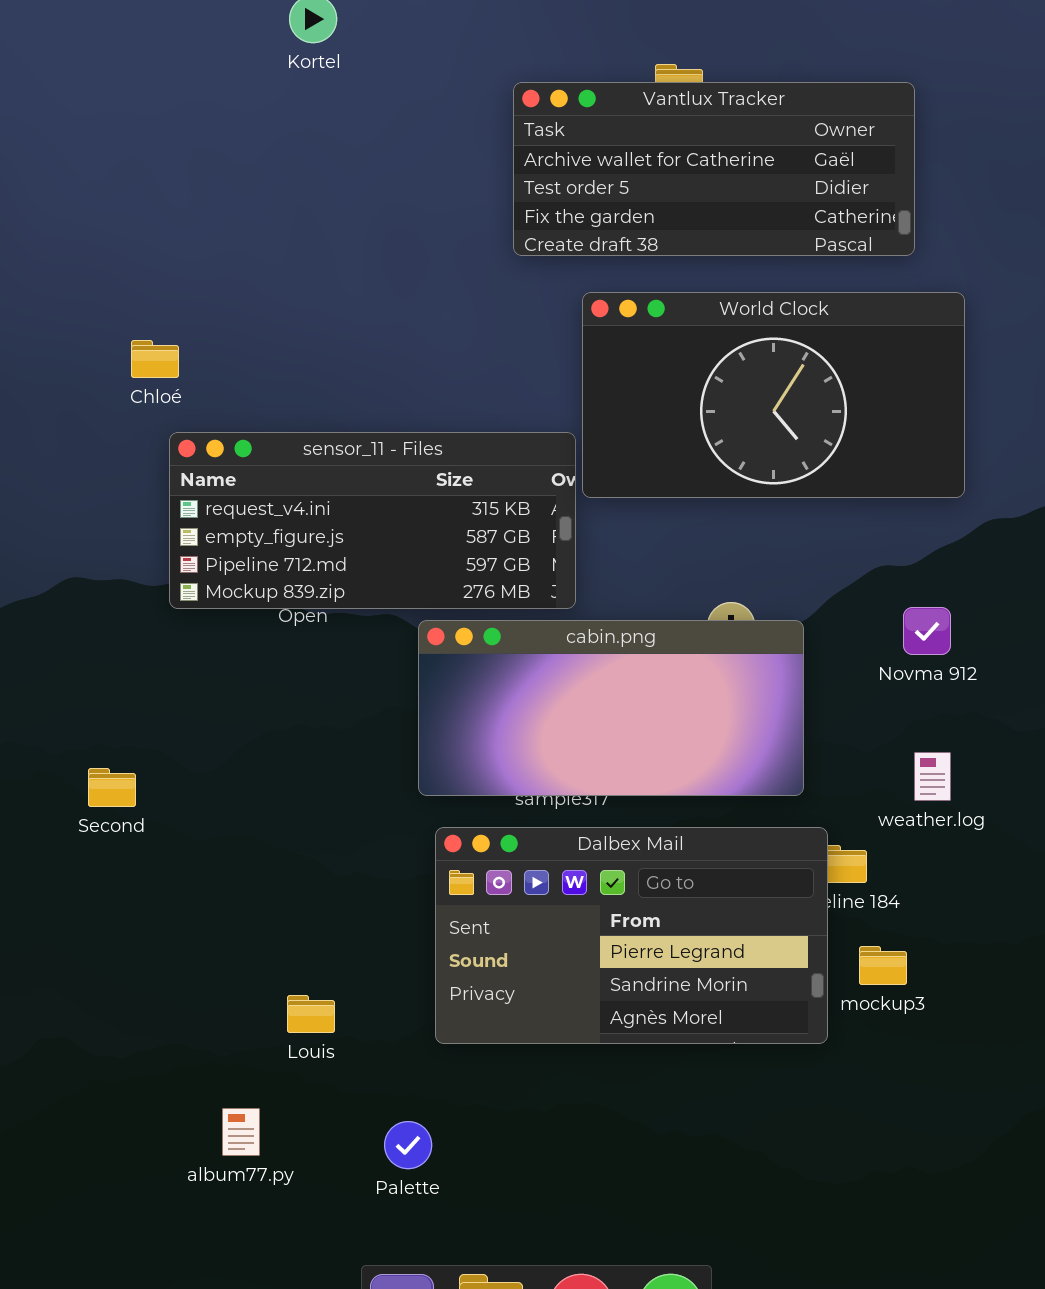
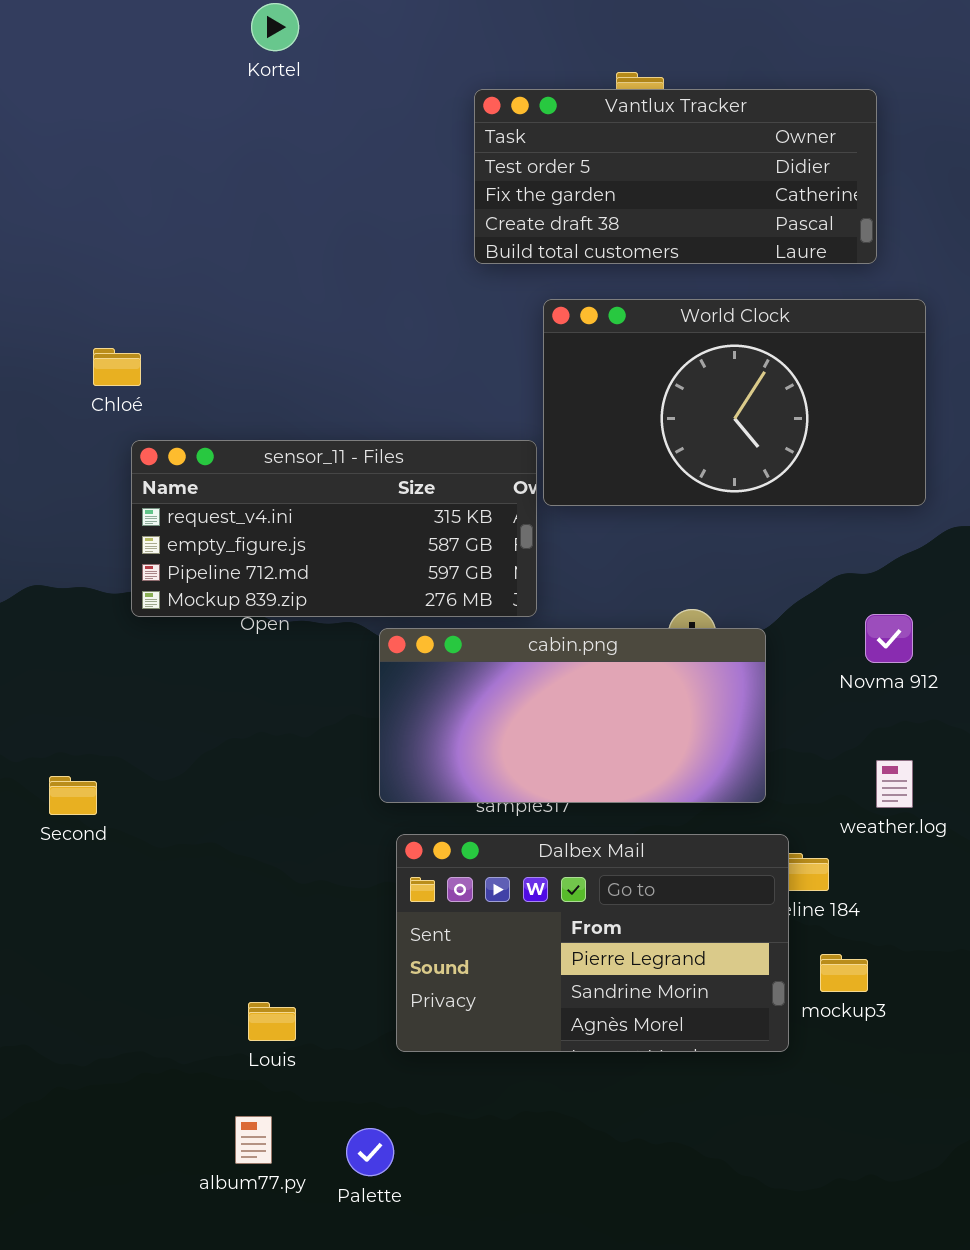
Vantlux Tracker: [513,82,915,256] -> [474,89,877,264], scrolled down 1 row
album77.py: [222,1108,260,1156] -> [235,1116,272,1164], moved

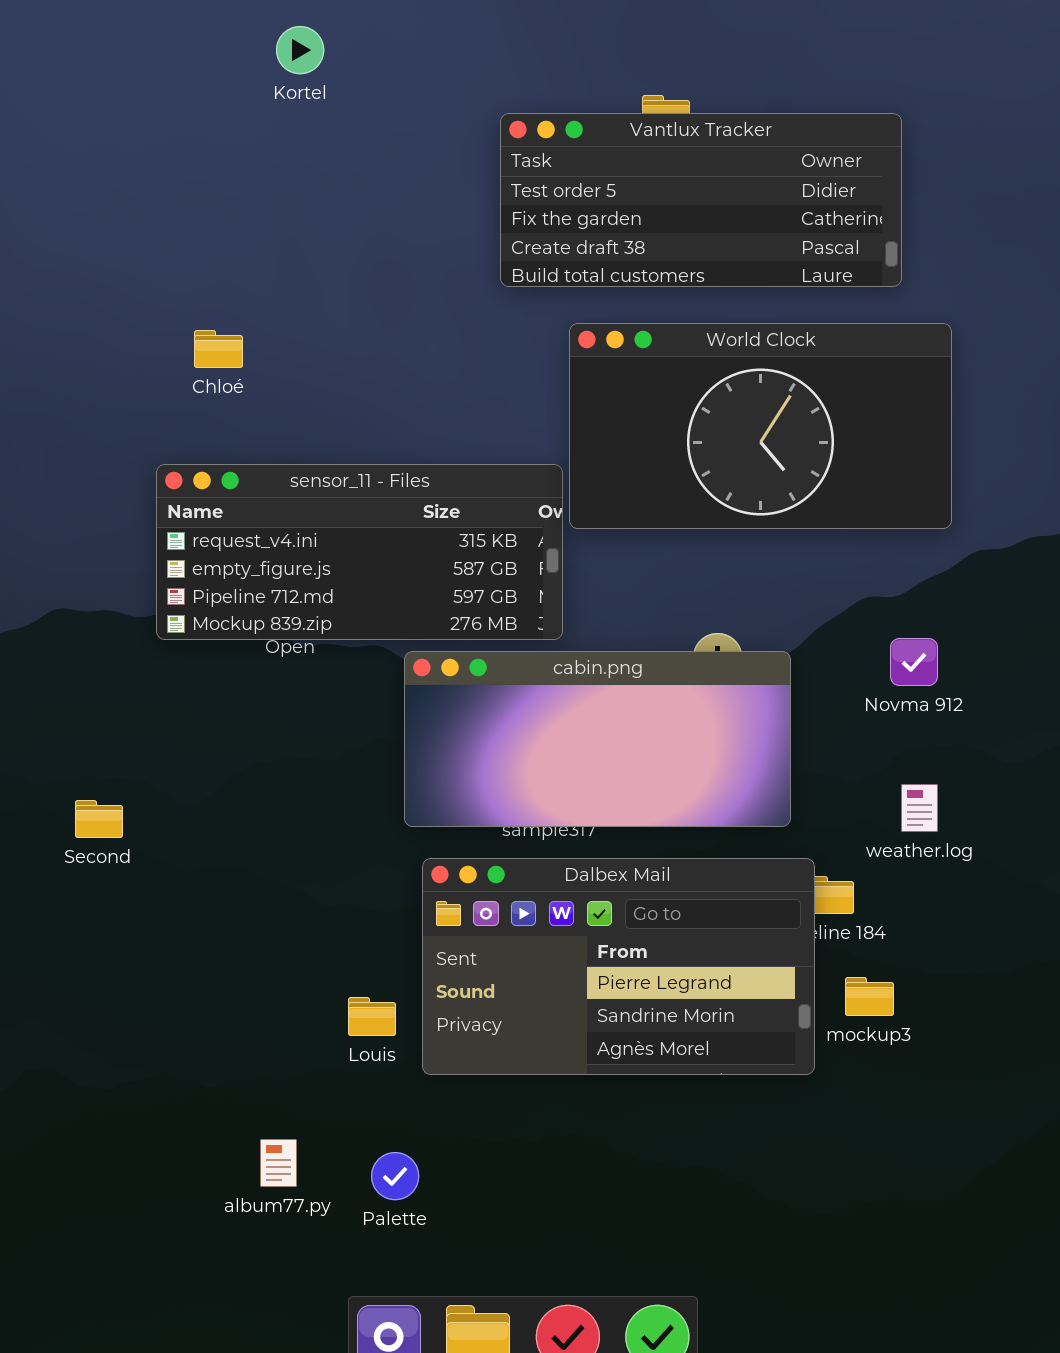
Chloé: [93,348,141,386] -> [194,330,243,368], moved
Louis: [248,1002,296,1041] -> [348,997,396,1036], moved

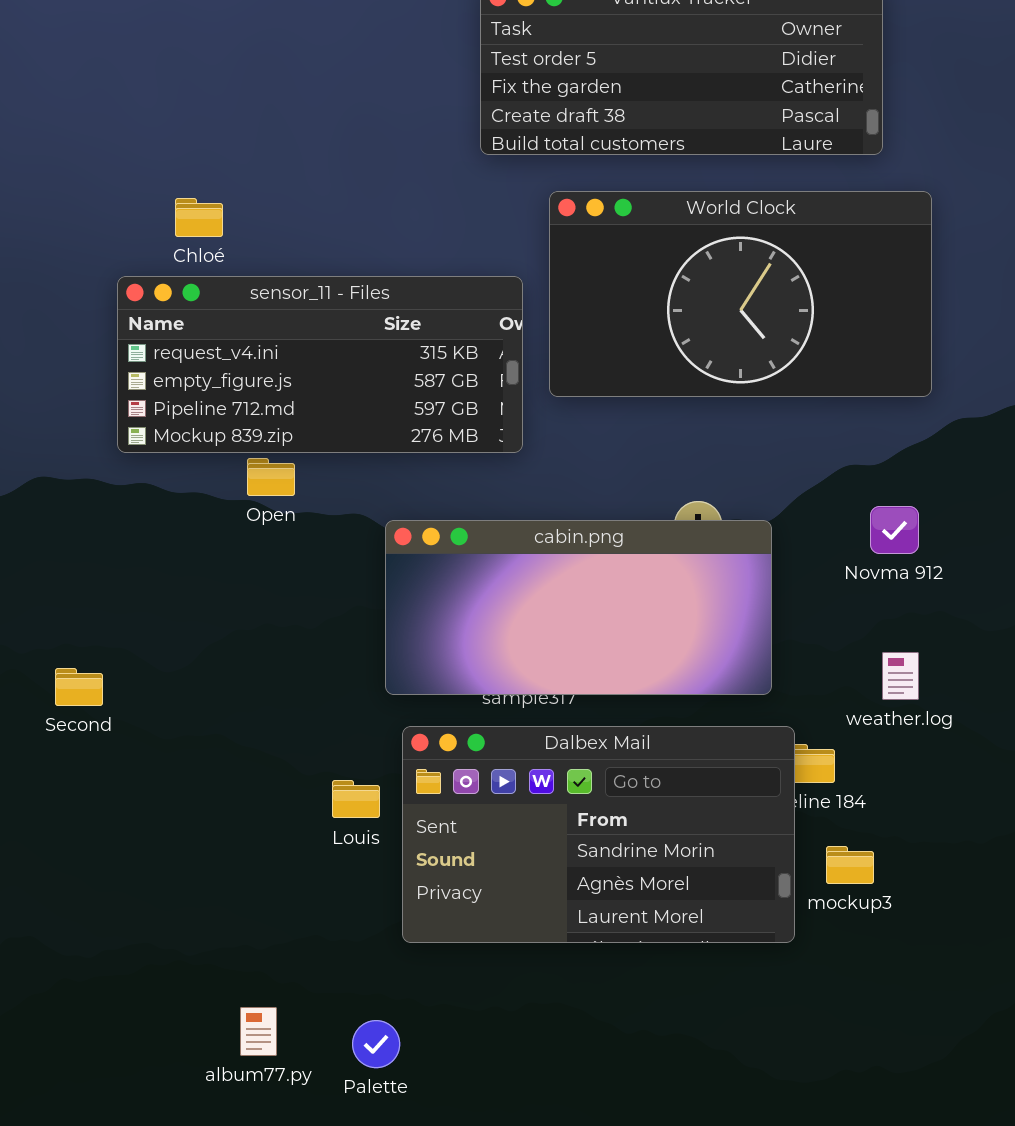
sensor_11 - Files: [156,464,563,640] -> [117,276,523,453], moved
Dalbex Mail: [422,858,815,1075] -> [402,726,795,943], scrolled down 1 row
Louis: [348,997,396,1036] -> [332,780,380,818], moved

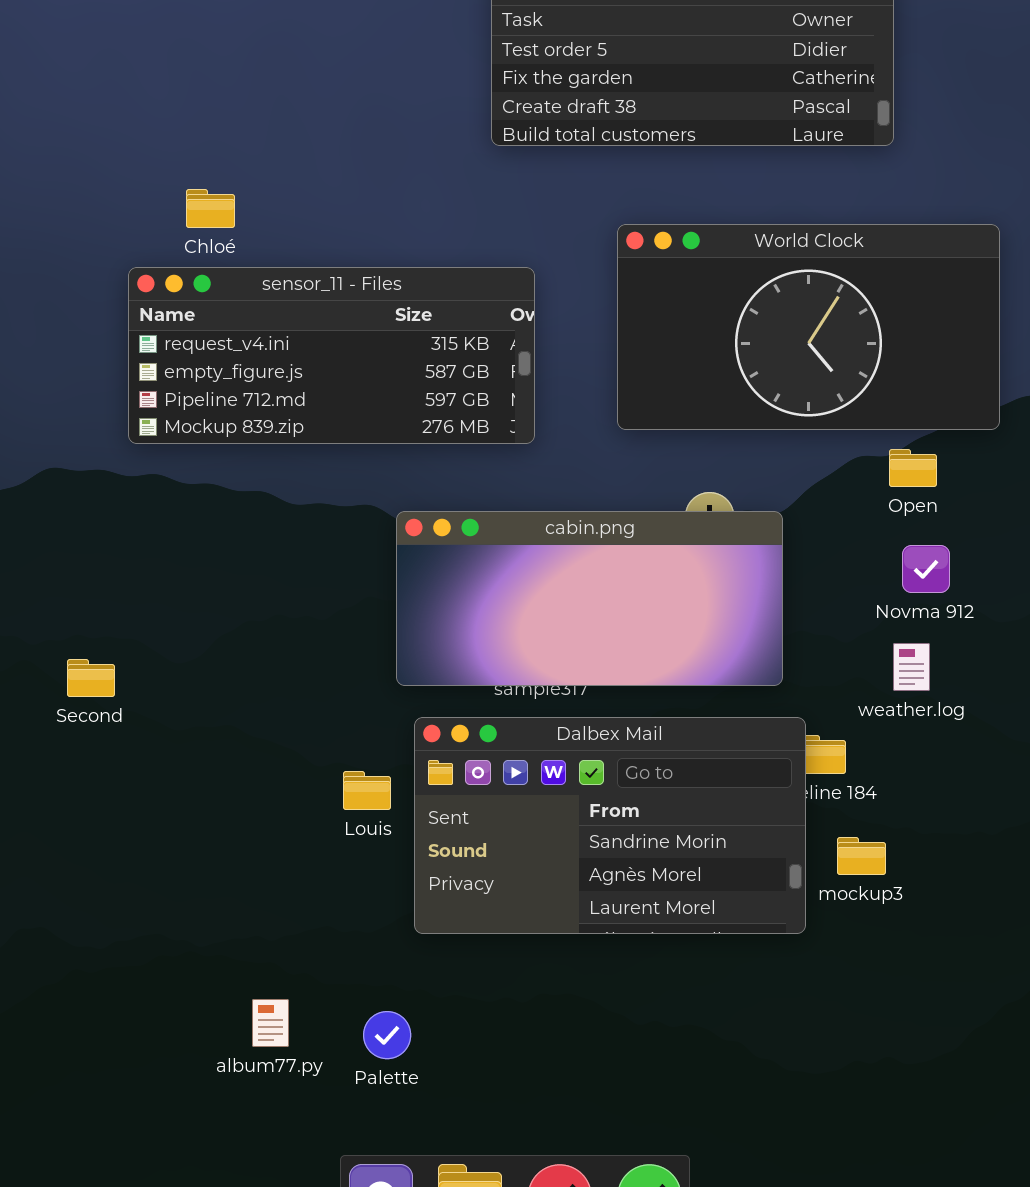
World Clock: [549,191,932,397] -> [617,224,1000,430], moved
Open: [247,458,295,496] -> [889,449,937,487], moved
Novma 912: [870,506,919,554] -> [902,545,950,593], moved

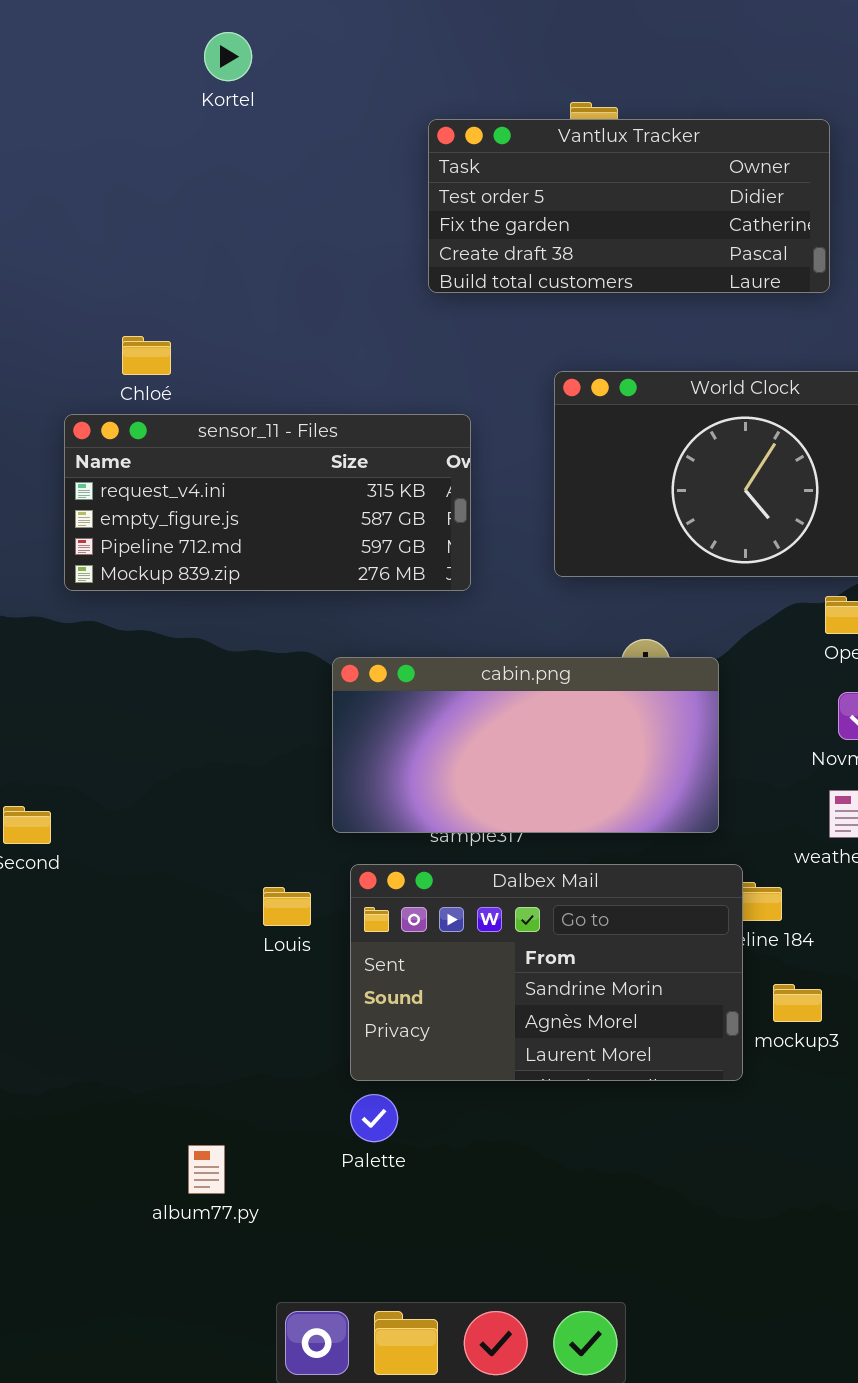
Louis: [343,771,391,810] -> [263,887,311,926], moved
Palette: [363,1011,411,1059] -> [350,1094,398,1142], moved

